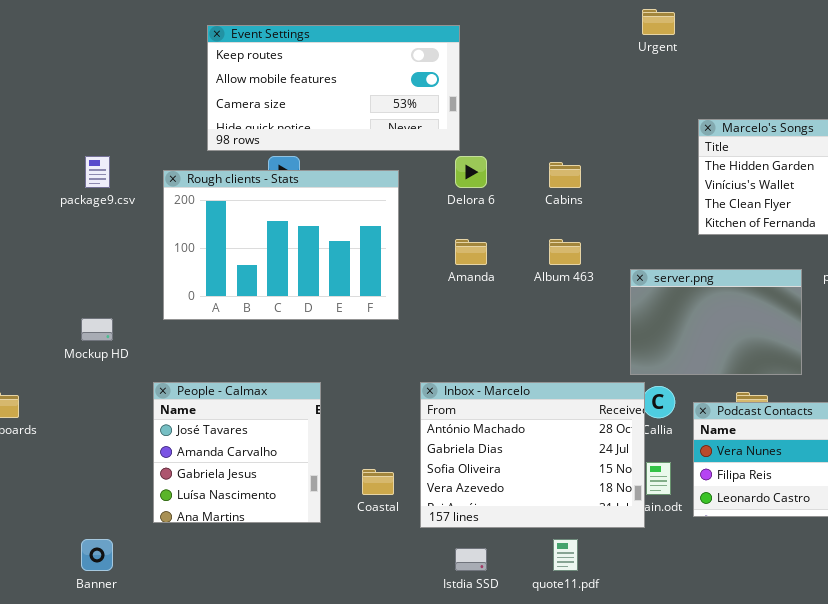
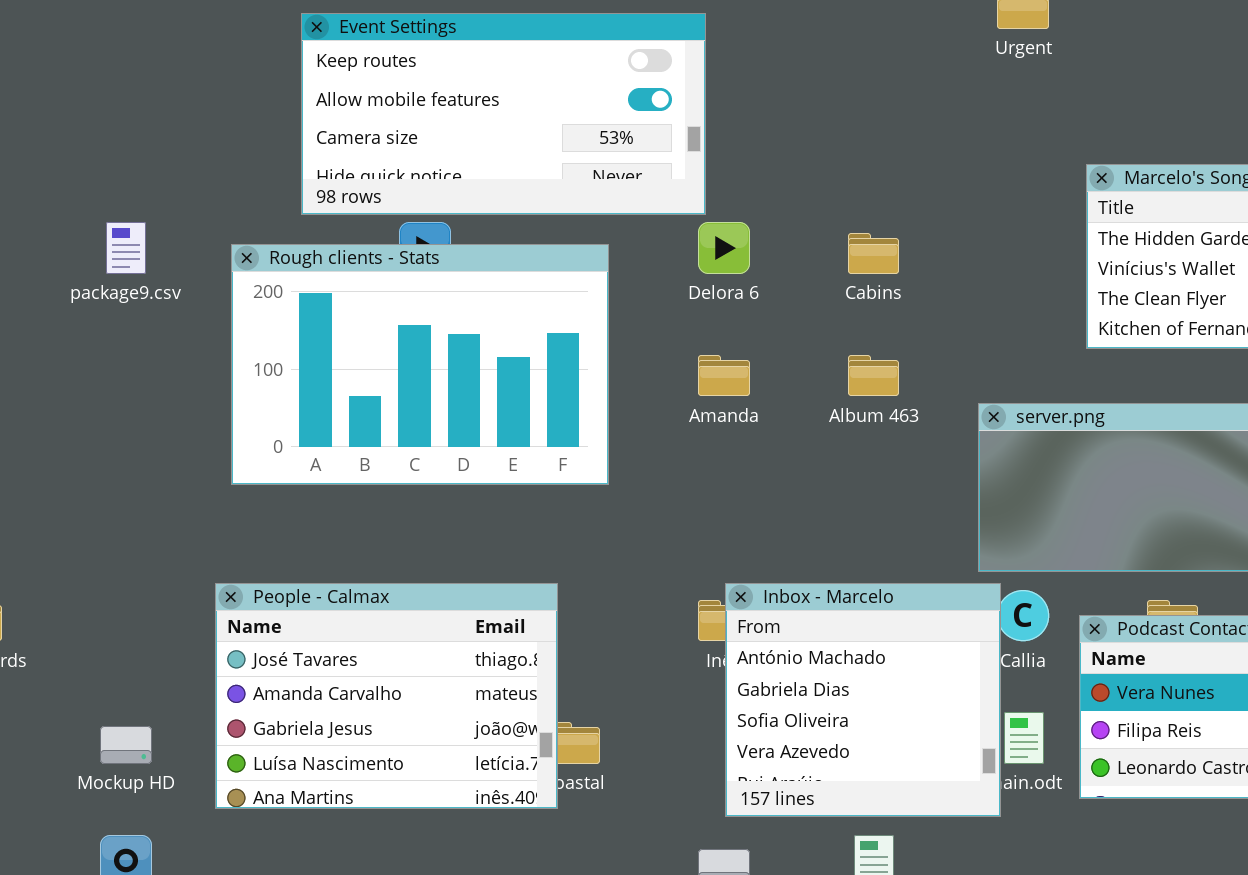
Mockup HD: [81,318,113,341] -> [100,726,152,764], moved
People - Calmax: [153,382,321,523] -> [215,583,558,809], resized
Inbox - Marcelo: [420,382,645,528] -> [725,583,1001,817], resized

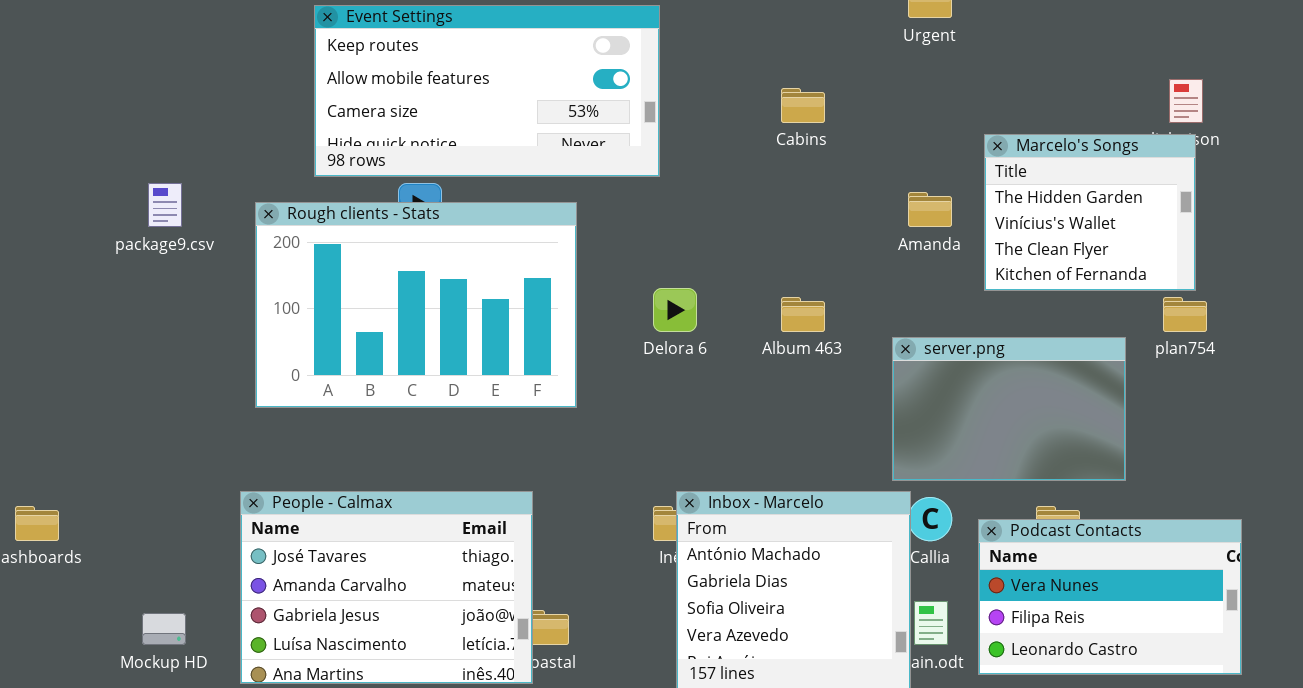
Delora 6: [698,222,750,274] -> [653,288,697,332], moved
Cabins: [848,233,899,274] -> [781,88,825,123], moved
Amanda: [698,355,750,396] -> [908,192,952,227], moved

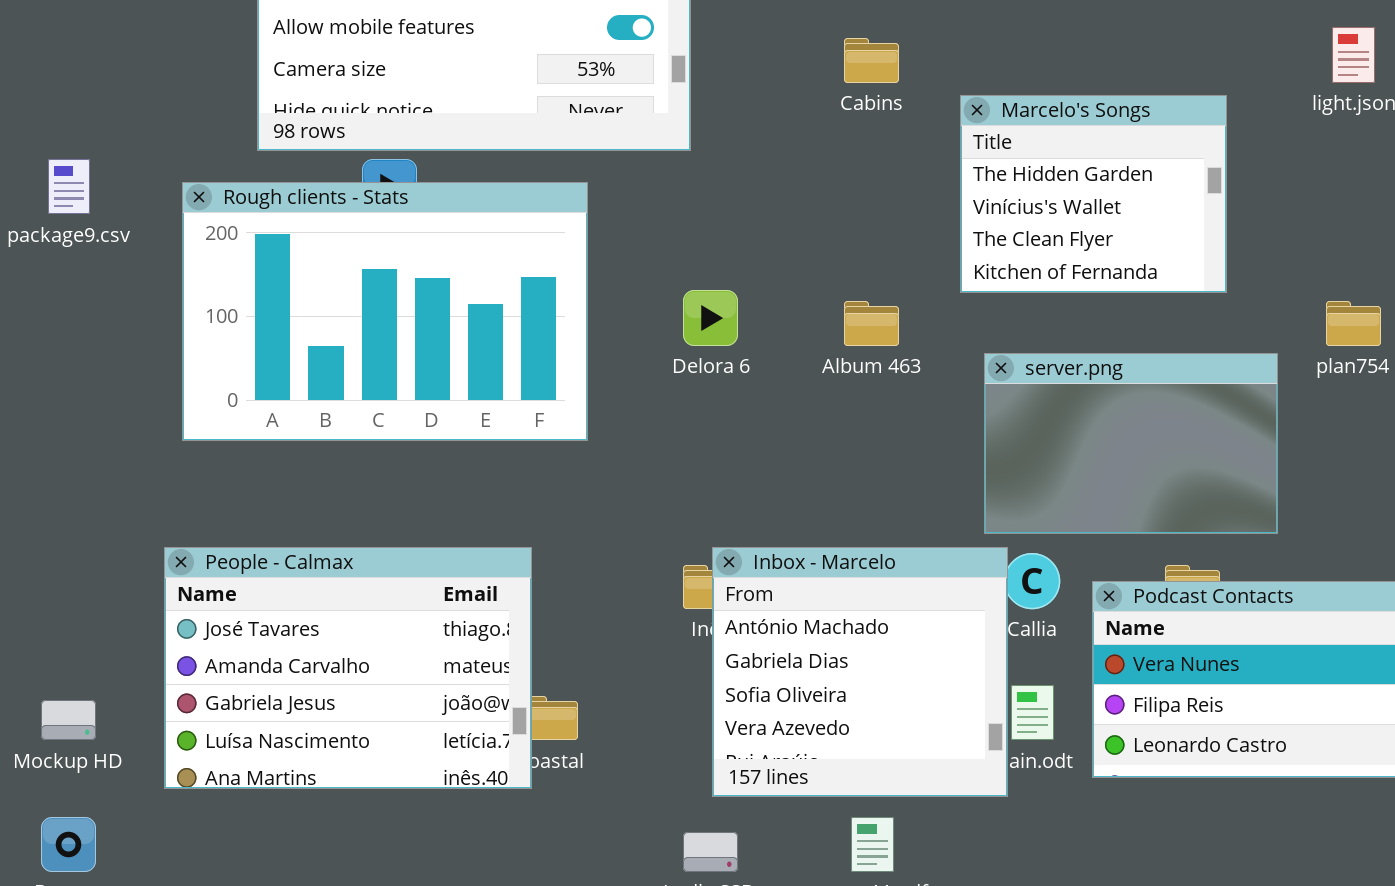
Marcelo's Songs: [984,134,1196,291] -> [960,95,1227,293], moved

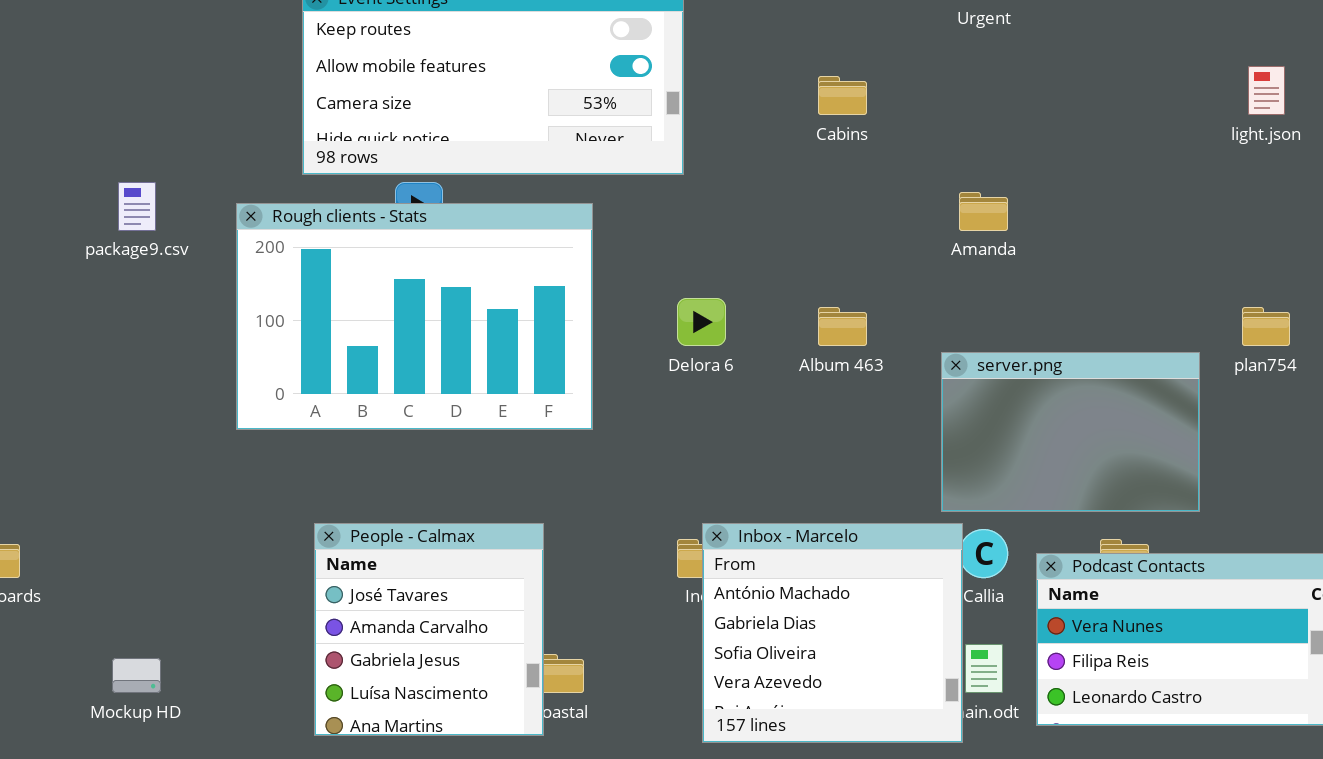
Marcelo's Songs: [960,95,1227,293] -> none, closed
People - Calmax: [164,547,532,789] -> [314,523,544,736], resized

